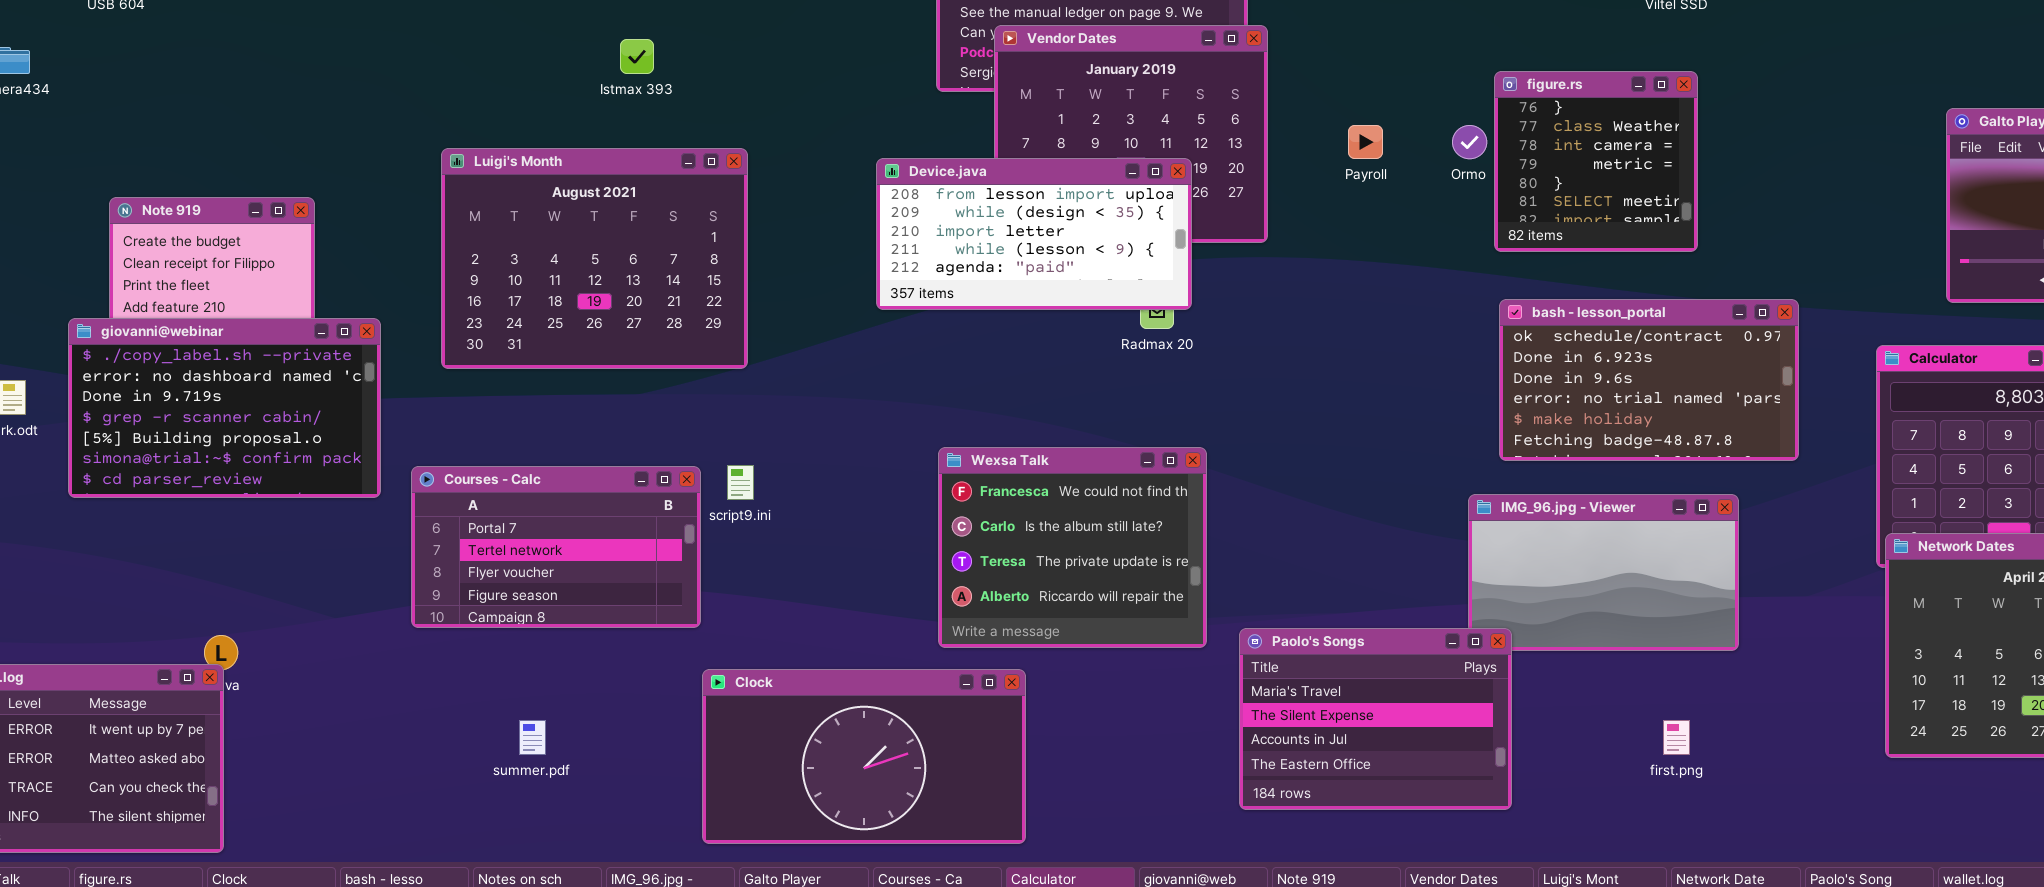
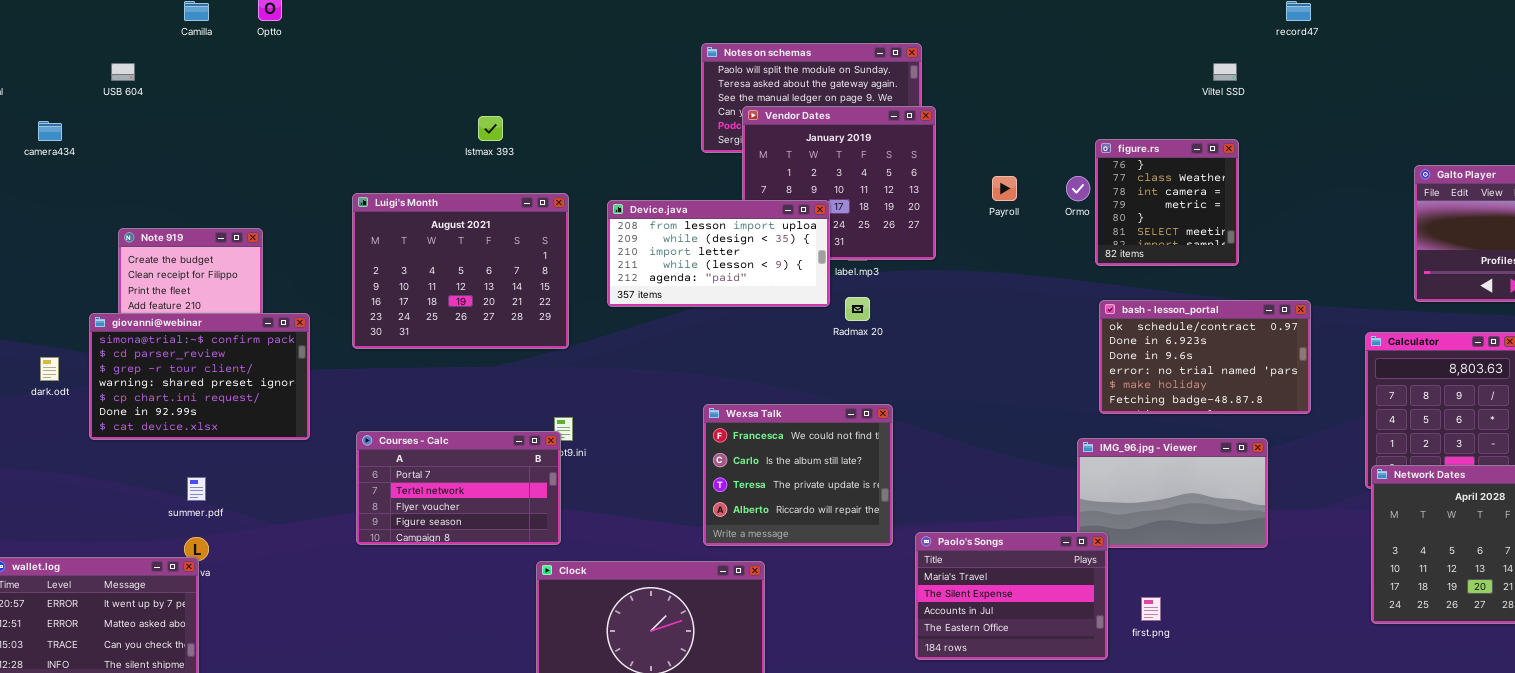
Device.java: [876,158,1192,310] -> [607,200,830,307], moved
giovanni@webinar: [68,318,381,498] -> [89,313,310,440], scrolled down 5 rows
Courses - Calc: [411,466,701,628] -> [356,431,561,545], moved
summer.pdf: [519,720,546,755] -> [187,477,206,501], moved
first.png: [1663,720,1690,755] -> [1141,597,1161,621], moved

